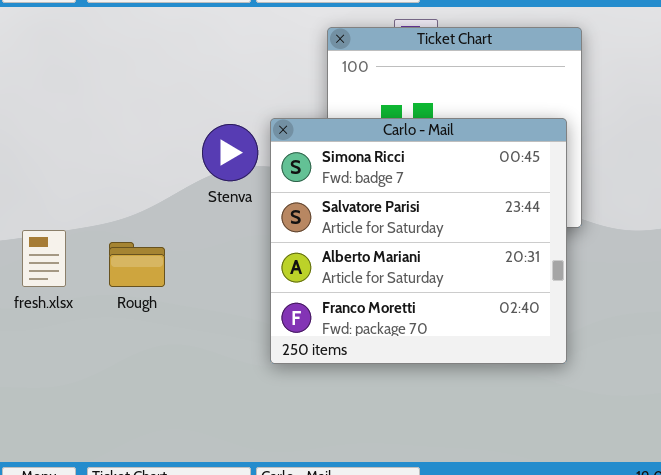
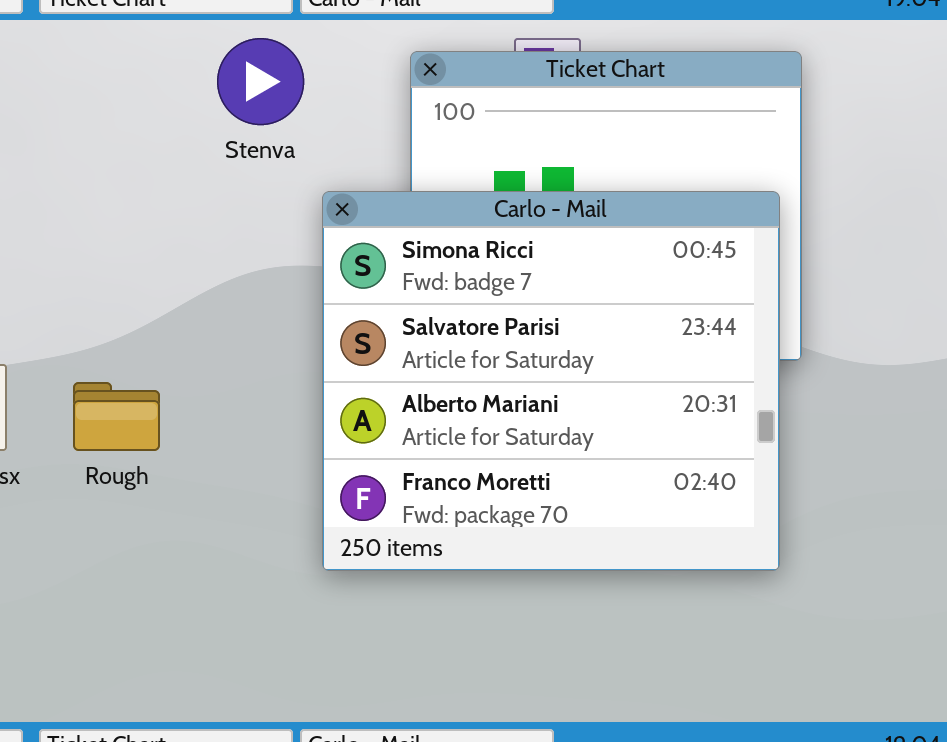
Stenva: [202,124,258,181] -> [217,38,304,125], moved

